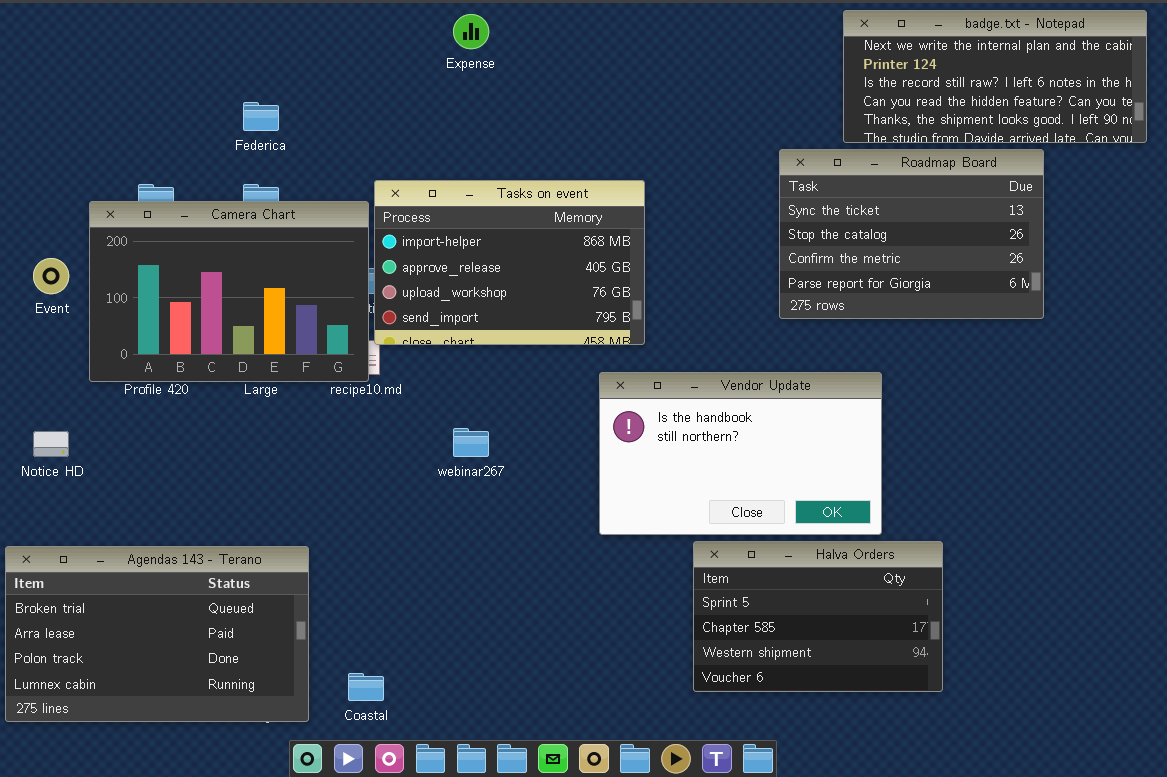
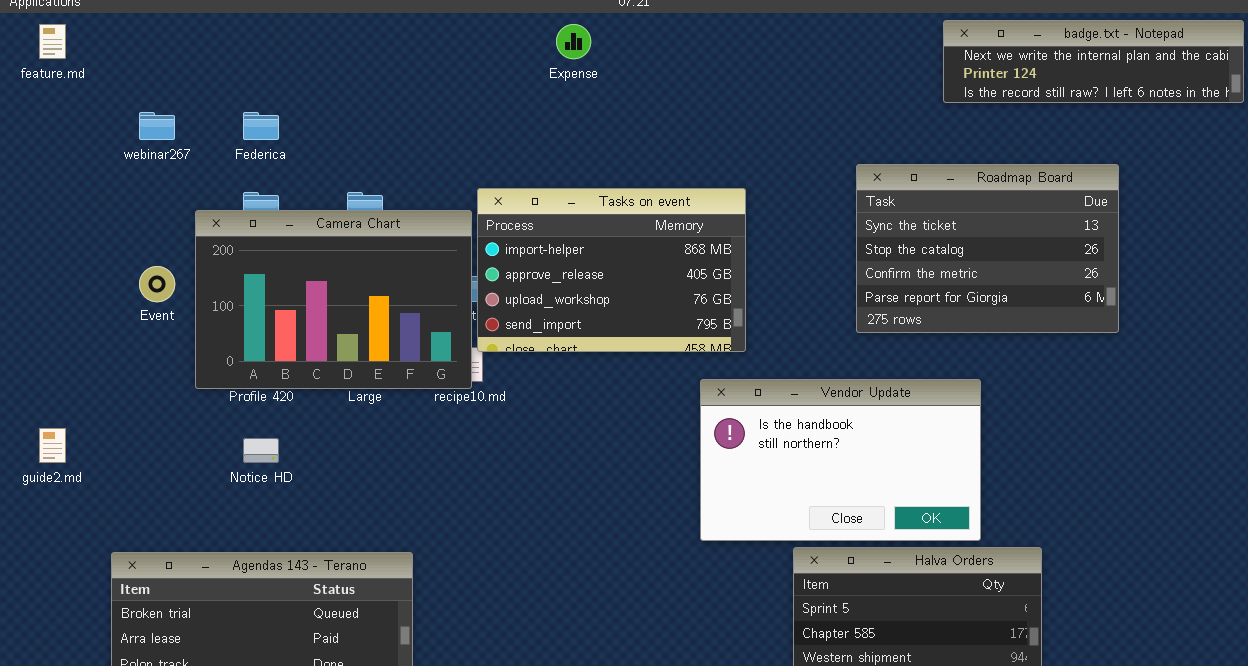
badge.txt - Notepad: [843,10,1147,143] -> [943,20,1244,103], resized
Federica: [243,102,279,131] -> [243,112,279,140], moved
Roadmap Board: [779,149,1044,319] -> [856,164,1119,333], moved
webinar267: [453,428,489,457] -> [139,112,175,140], moved
Notice HD: [33,431,69,457] -> [243,438,279,463], moved

